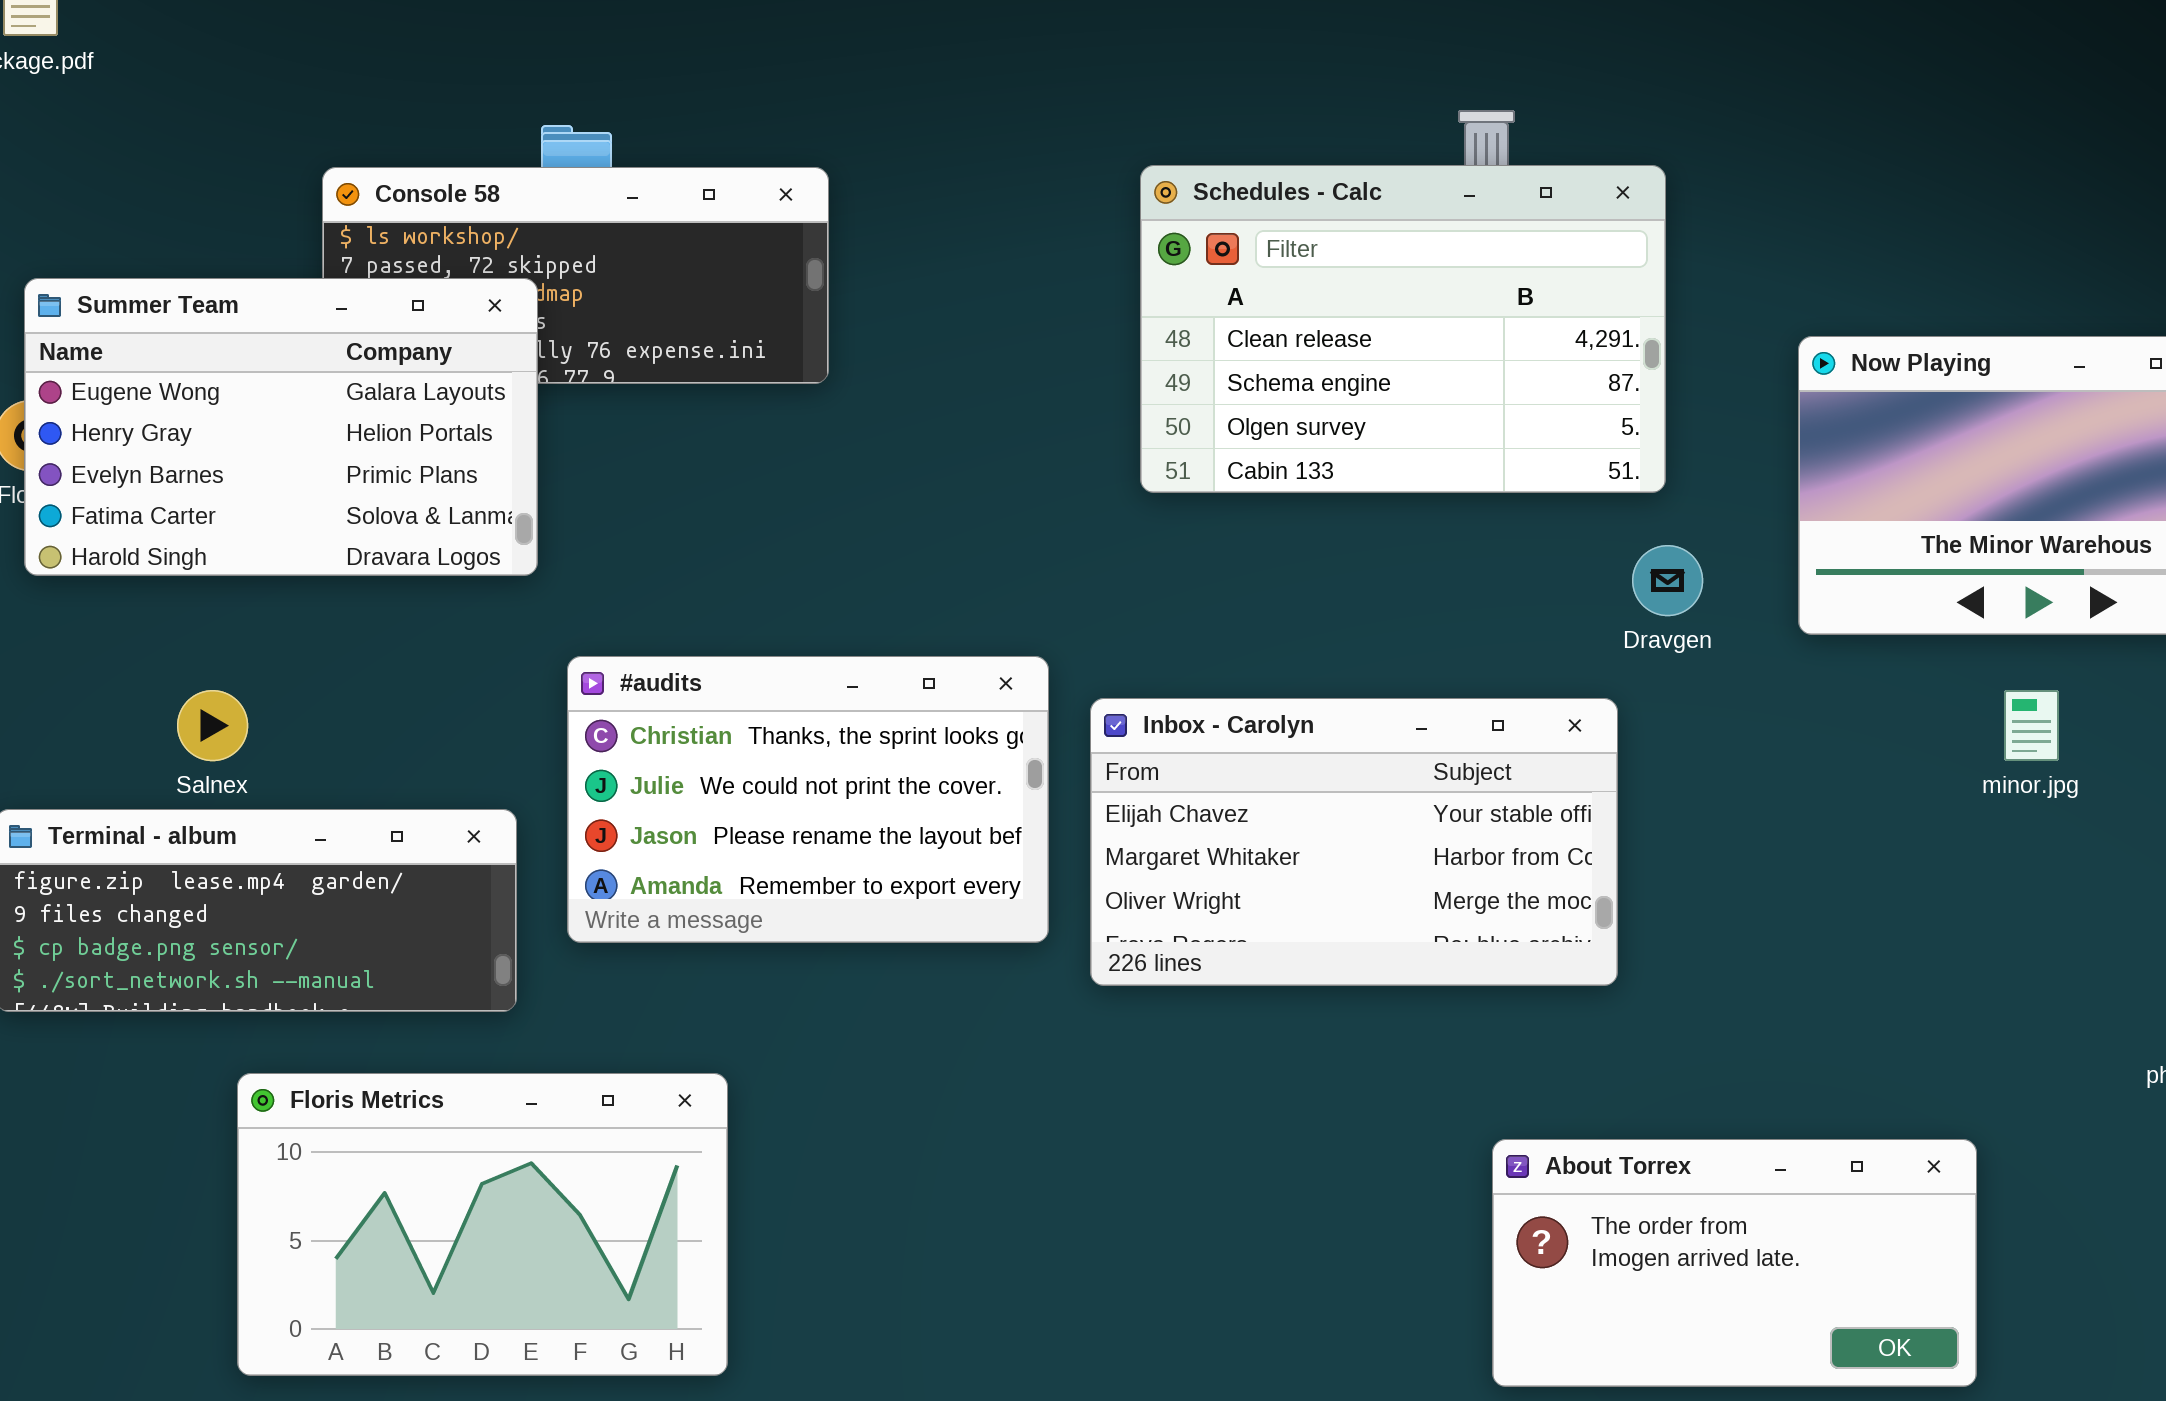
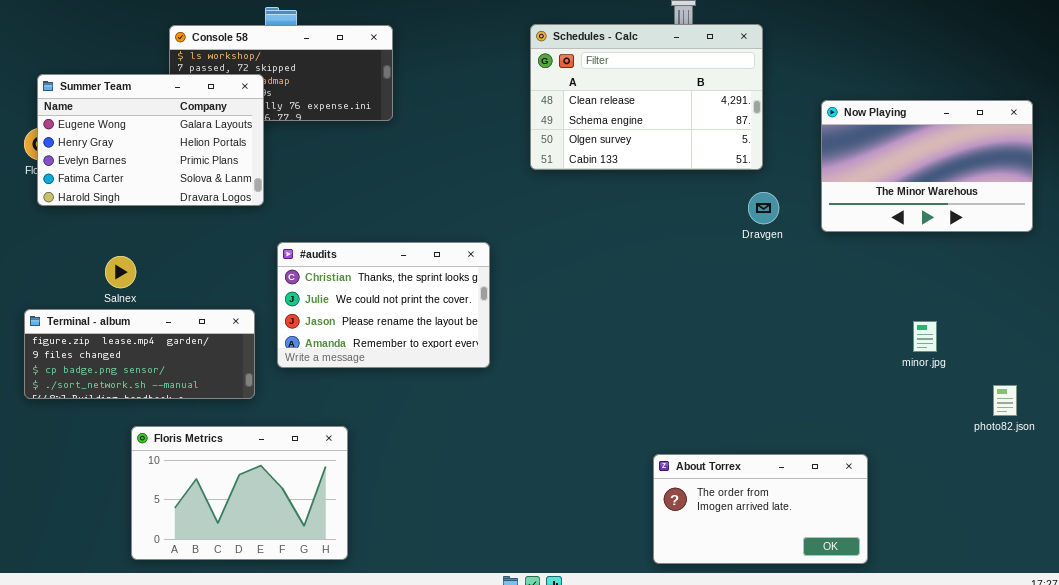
minor.jpg: [2004,690,2059,761] -> [913,321,937,352], moved
Inbox - Carolyn: [1090,698,1618,986] -> none, closed
About Torrex: [1492,1139,1977,1387] -> [653,454,868,564], moved

